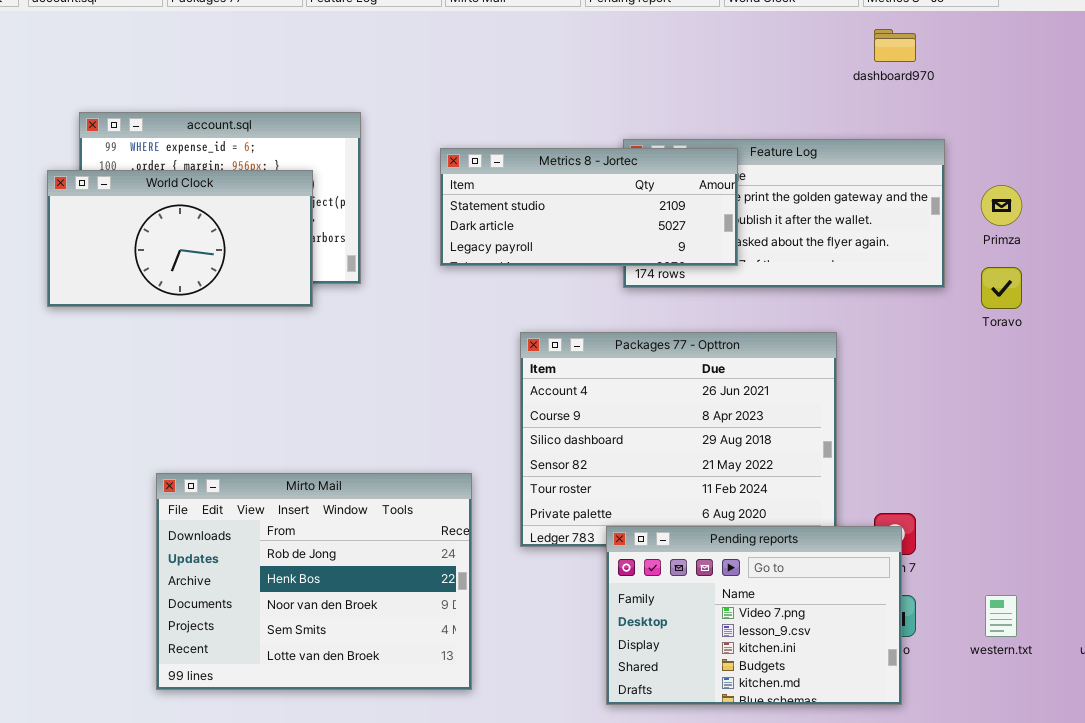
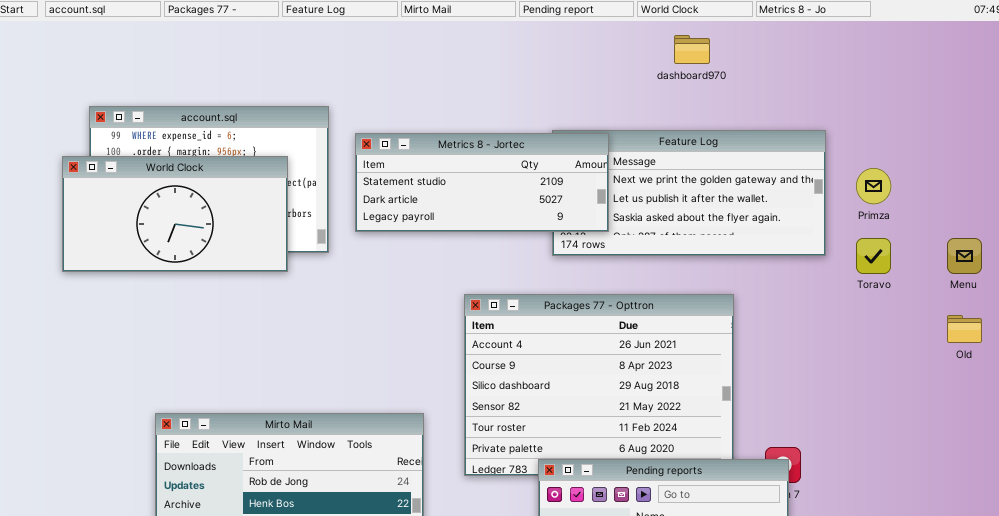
dashboard970: [874,29,916,62] -> [674,35,710,64], moved
Metrics 8 - Jortec: [440,148,738,266] -> [355,133,609,232], moved

